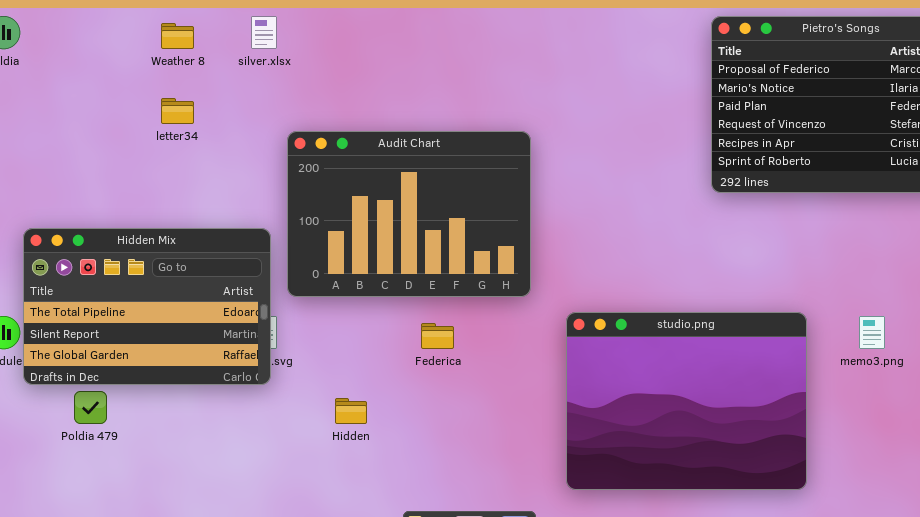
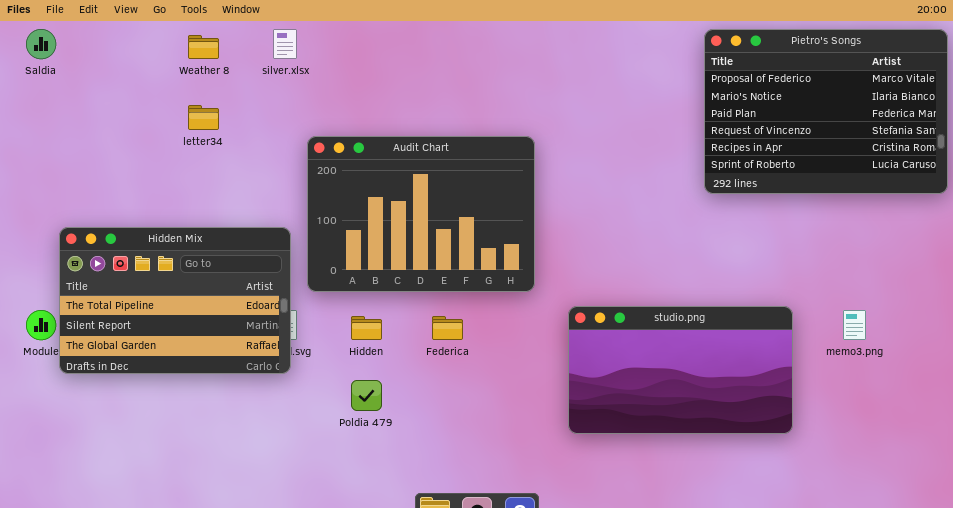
studio.png: [566,312,807,490] -> [568,306,793,434], resized
Poldia 479: [74,391,107,424] -> [351,380,382,411], moved
Hidden: [335,398,367,424] -> [351,316,382,340], moved

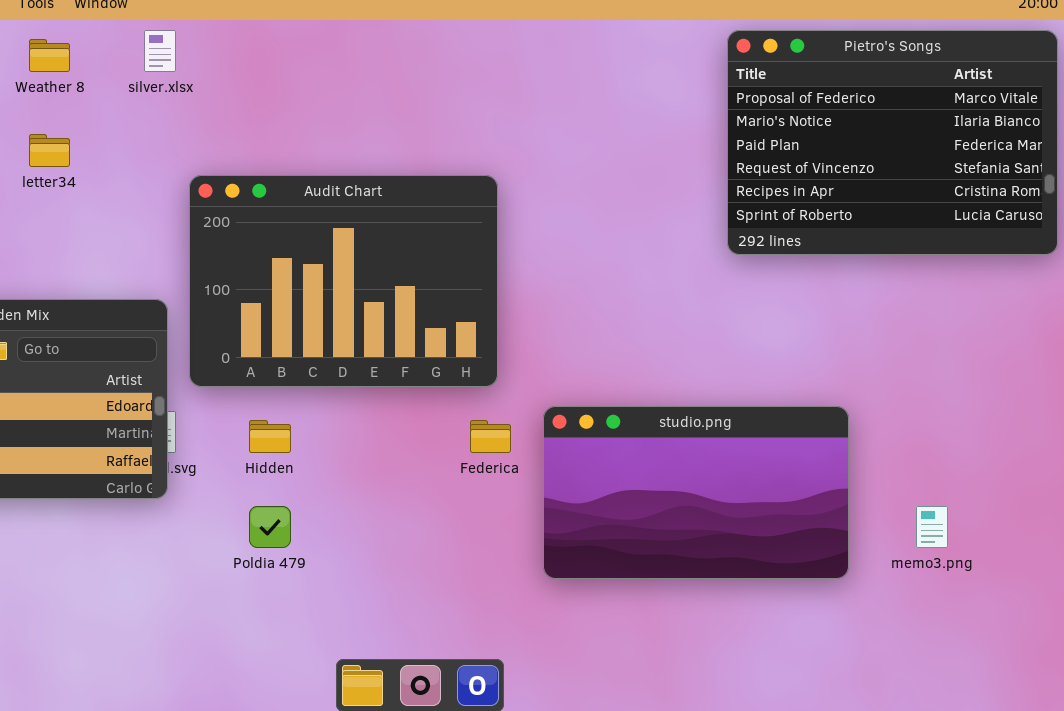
memo3.png: [843,310,866,340] -> [916,506,948,548], moved
Federica: [432,316,463,340] -> [470,420,511,453], moved

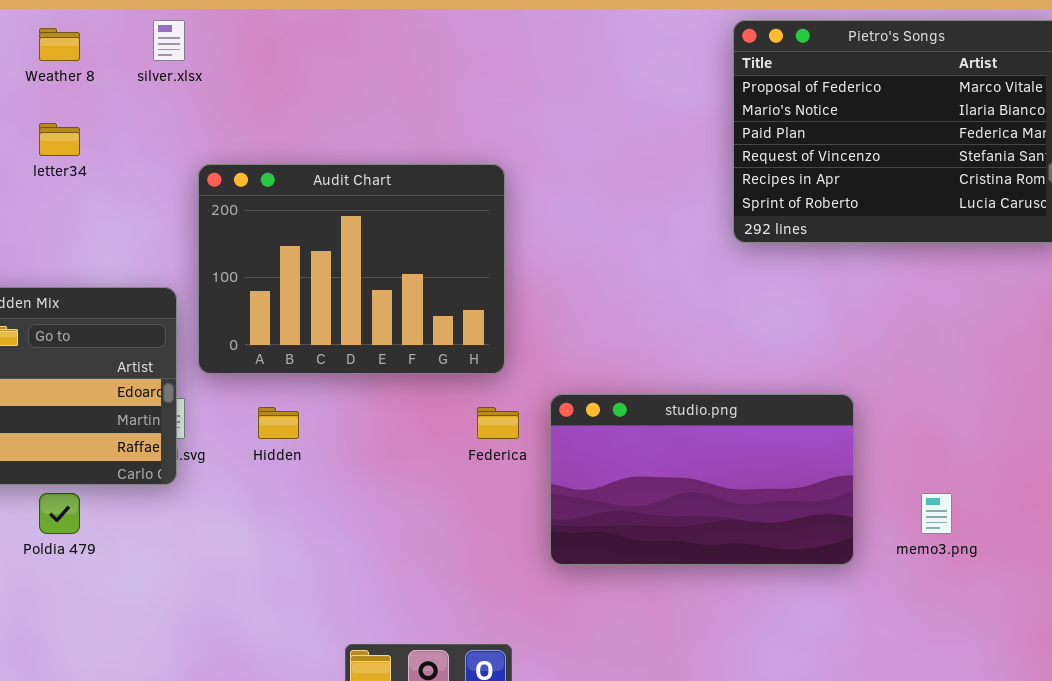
Poldia 479: [249,506,291,548] -> [39,493,80,534], moved

